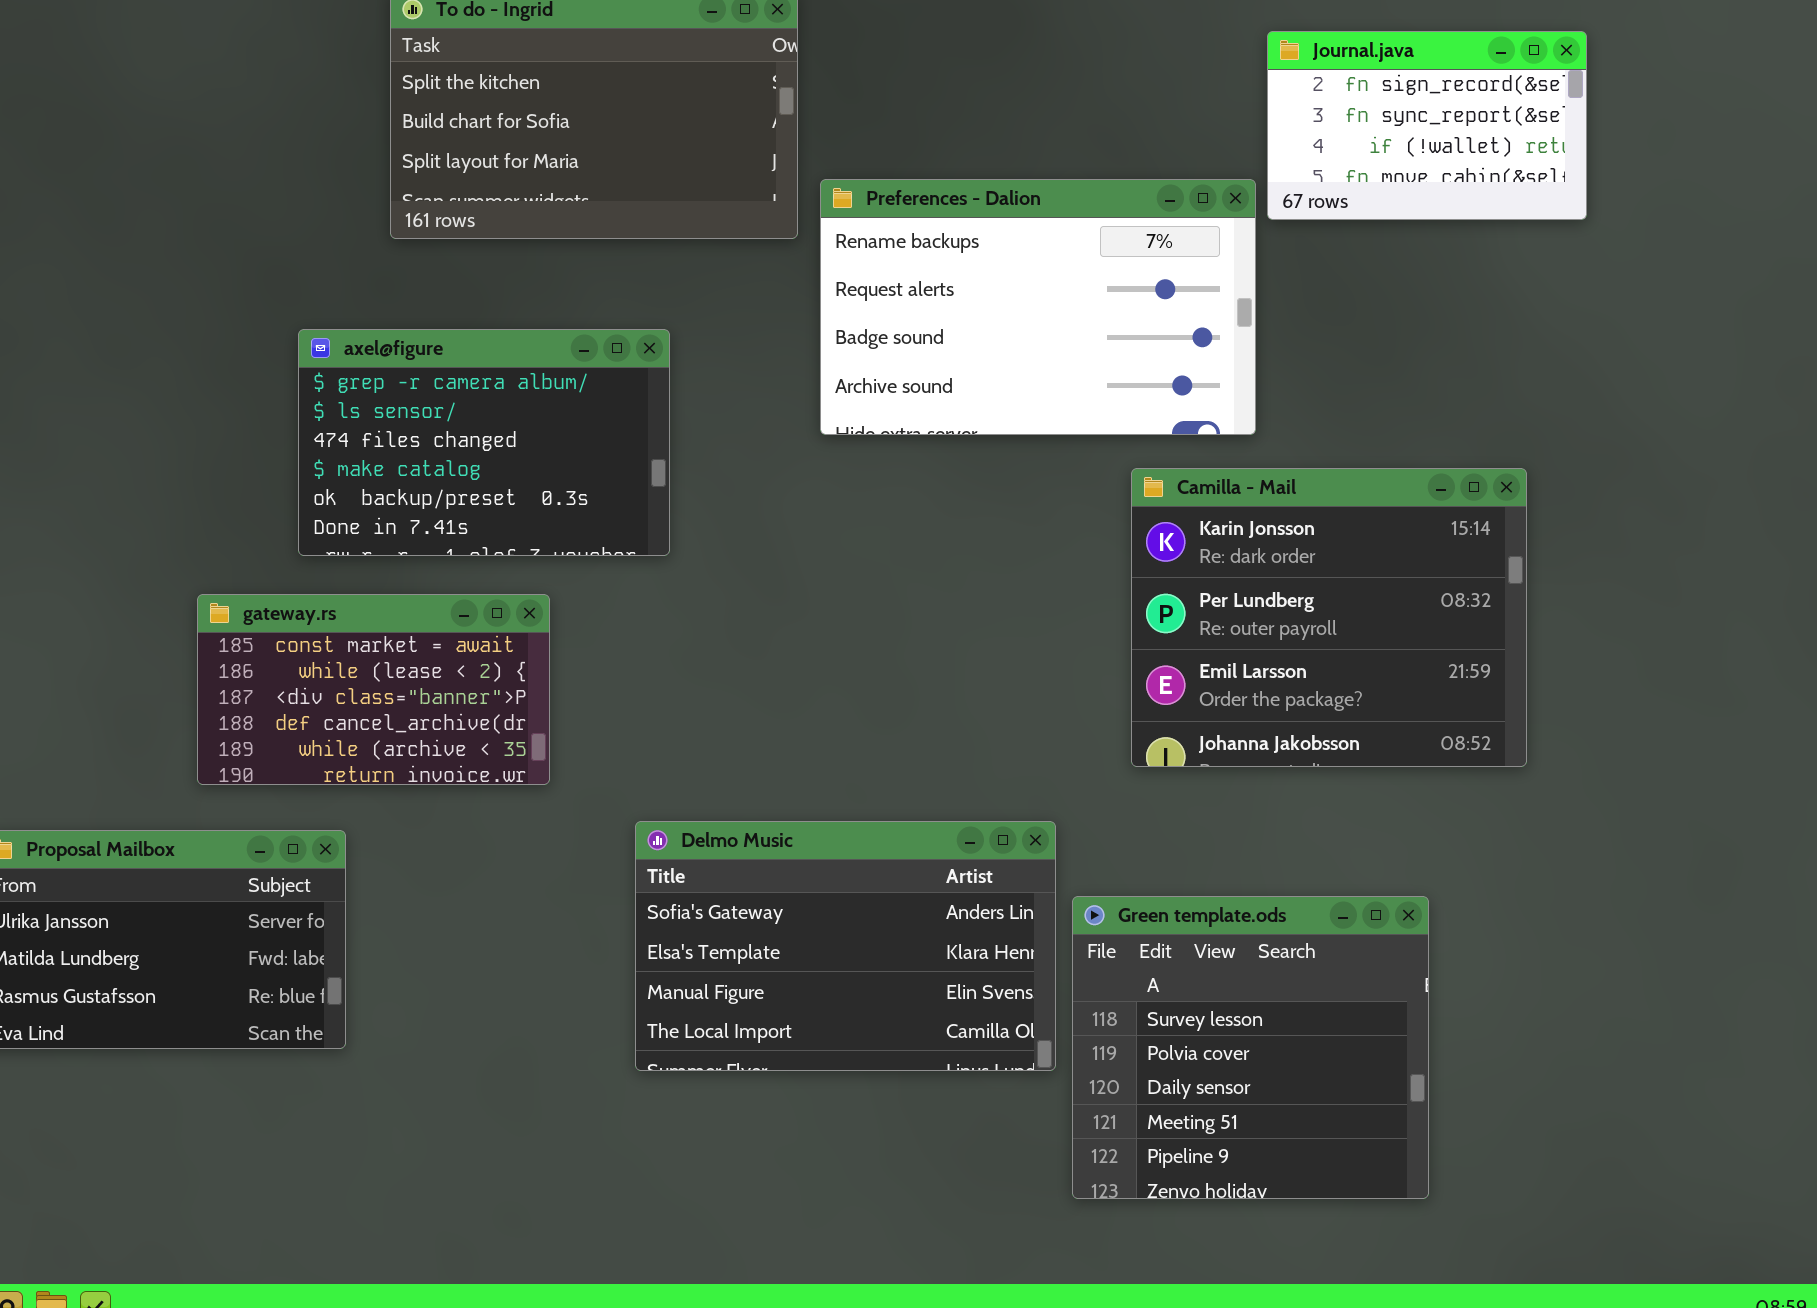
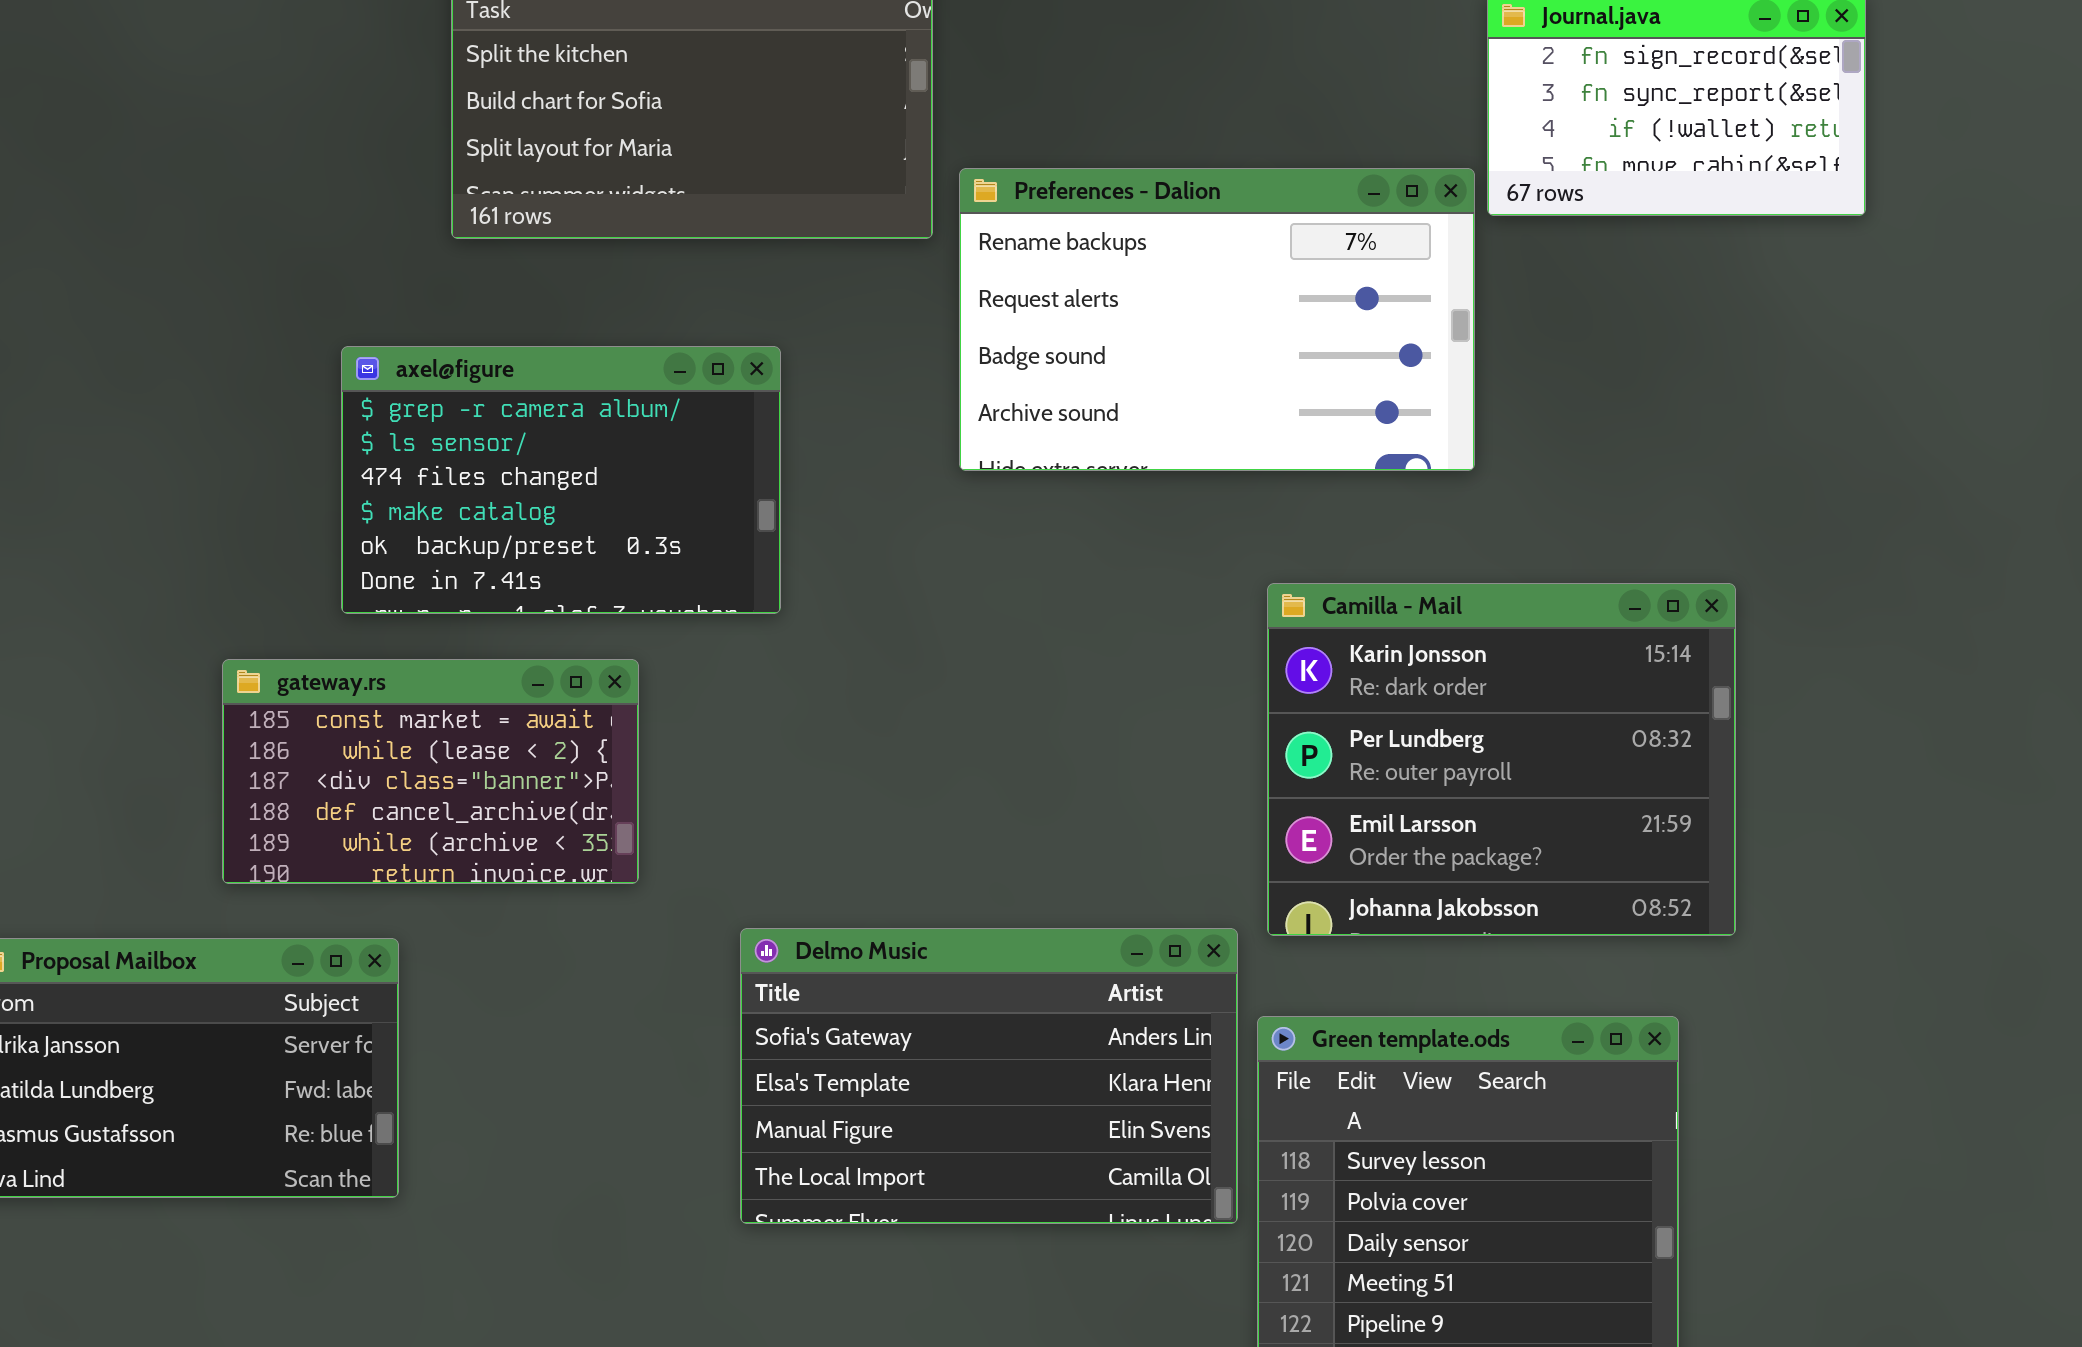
Camilla - Mail: [1131,468,1527,767] -> [1267,583,1736,936], moved

